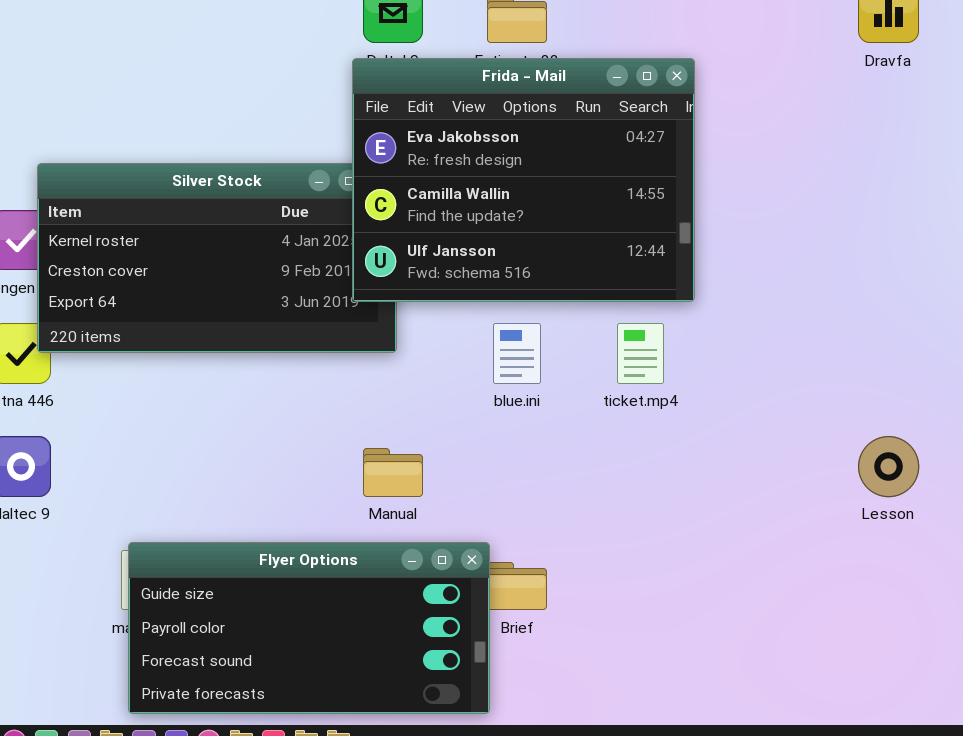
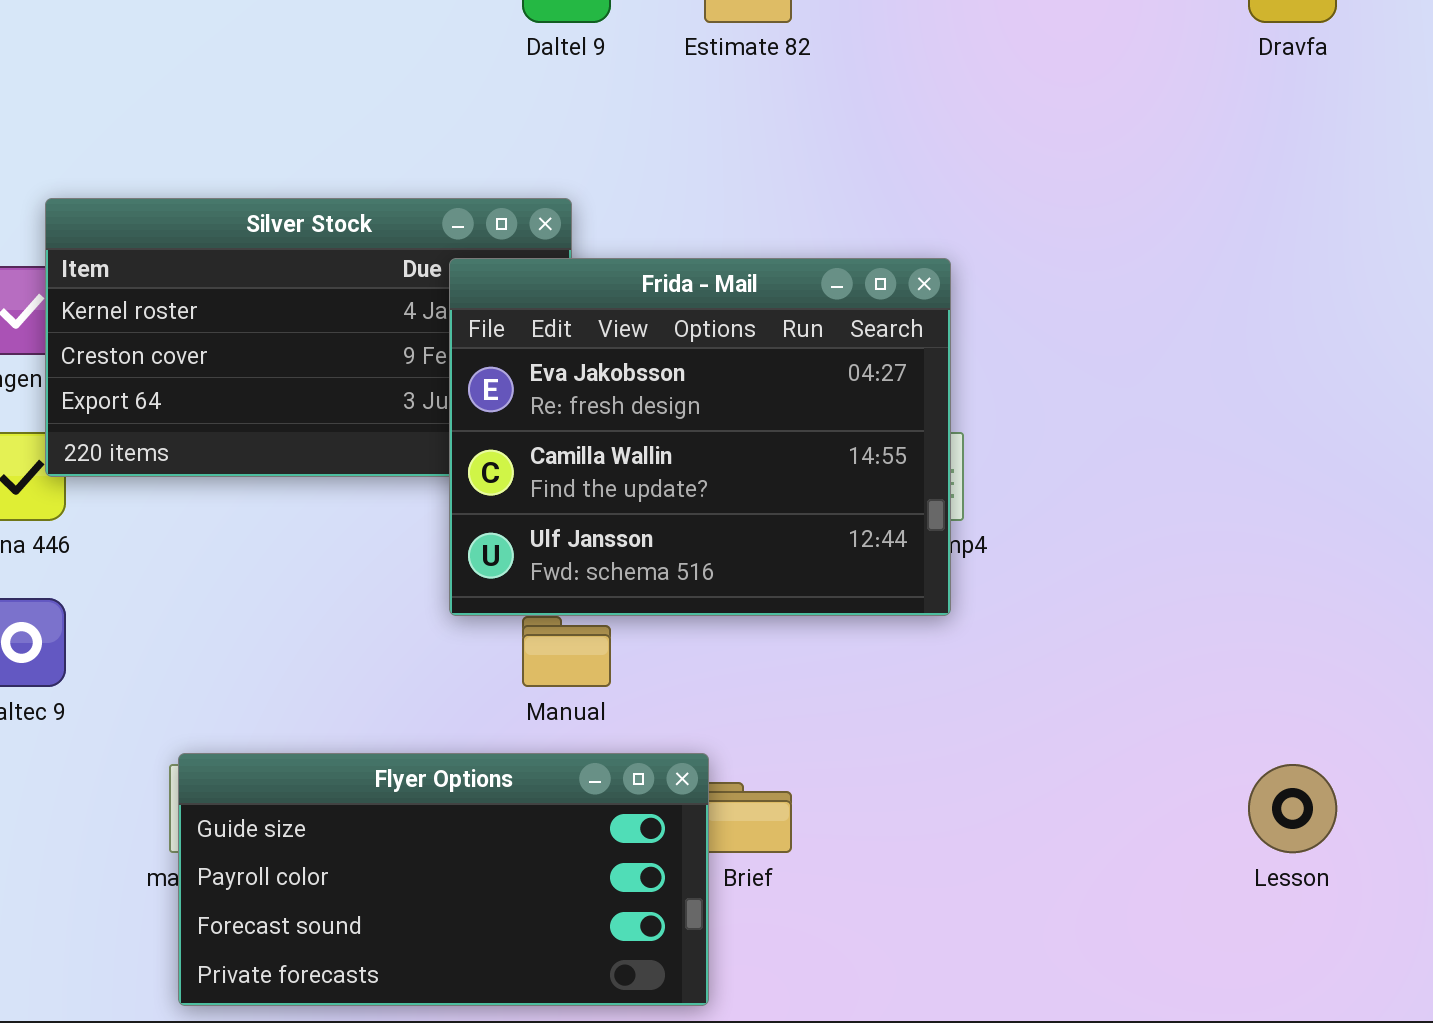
Frida - Mail: [352,58,695,302] -> [449,258,951,616], moved
Lesson: [858,436,919,497] -> [1248,764,1337,853], moved

